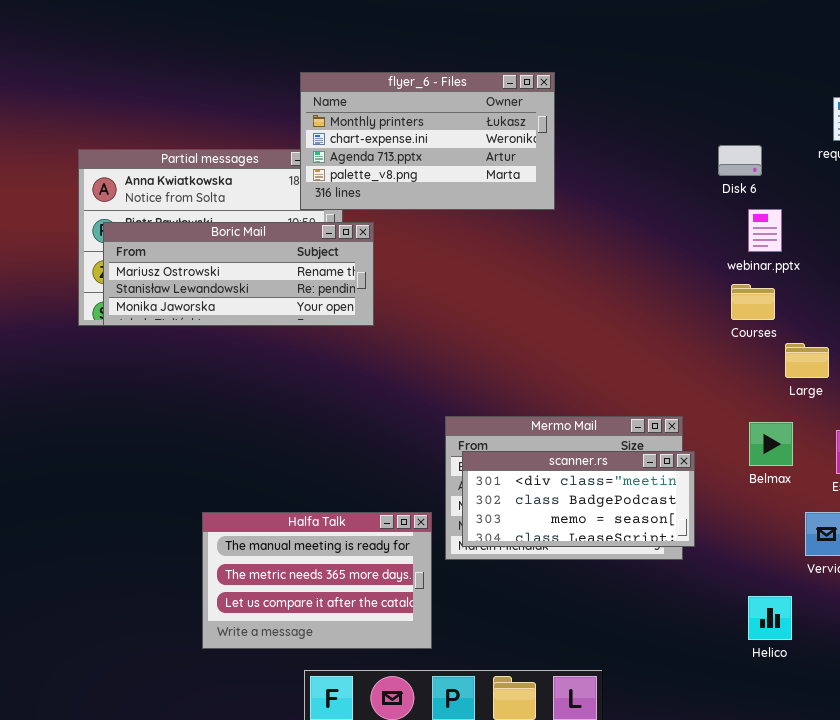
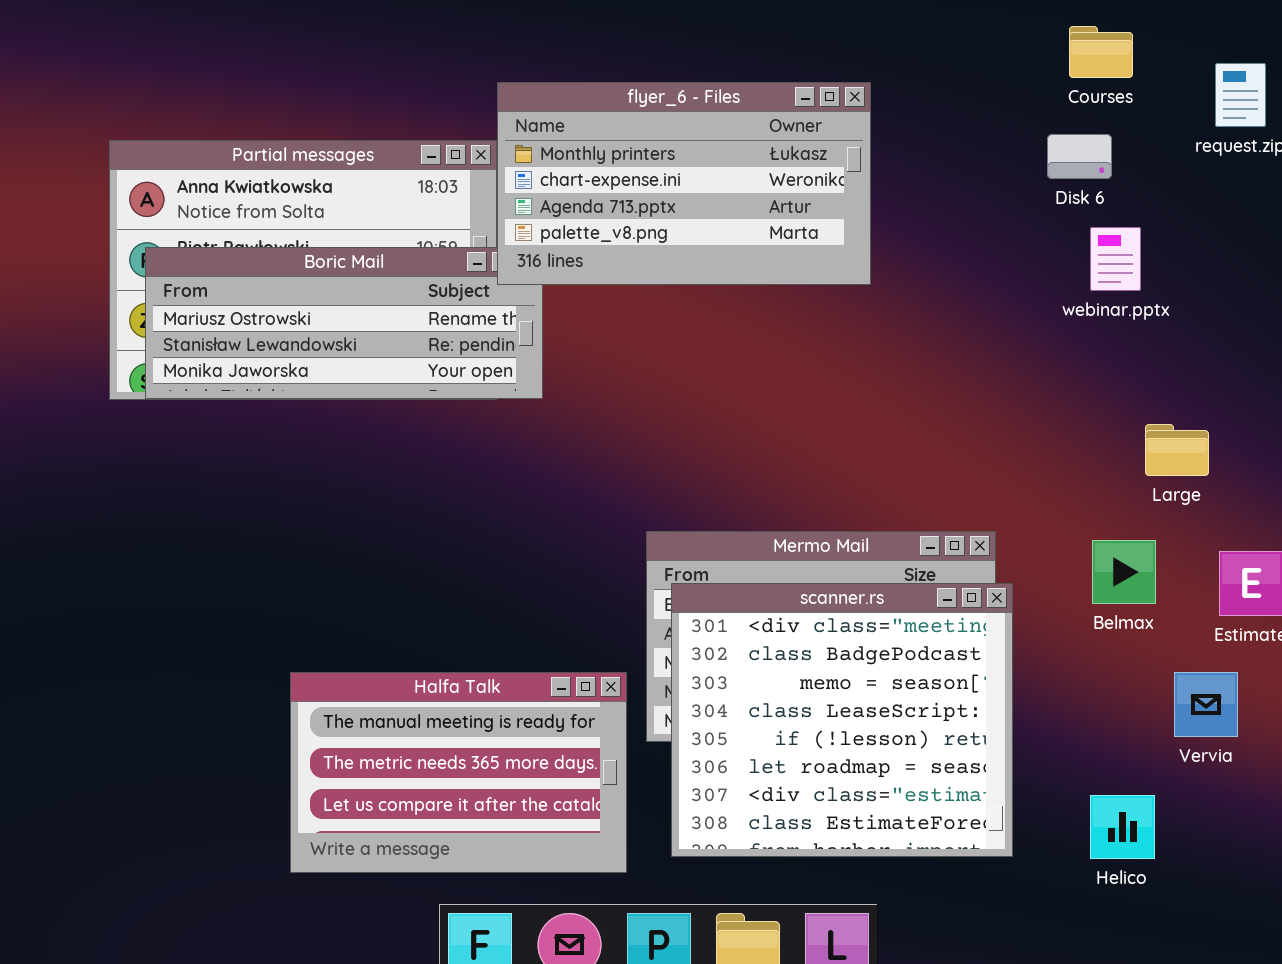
flyer_6 - Files: [300,72,555,210] -> [497,82,871,285], moved
Courses: [731,284,775,320] -> [1069,26,1133,78], moved
scanner.rs: [462,451,695,547] -> [671,583,1013,857], resized

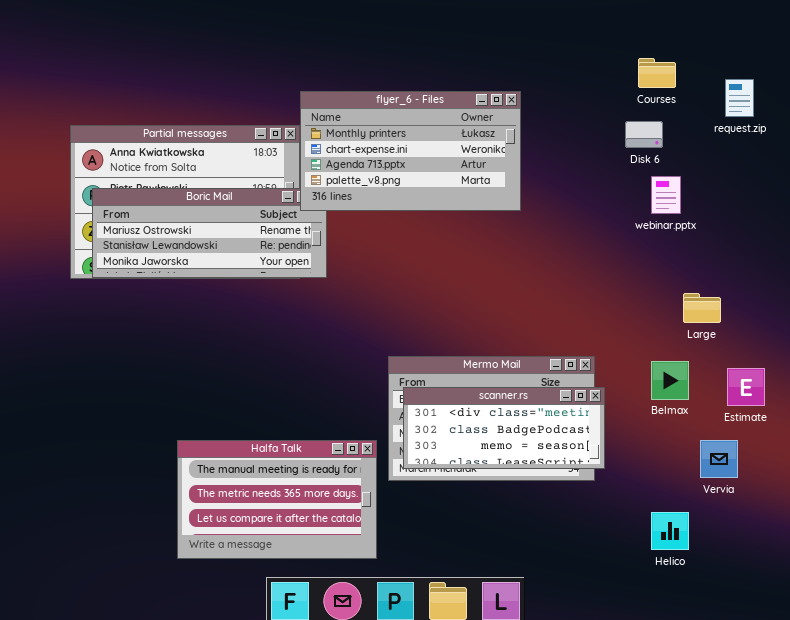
scanner.rs: [671,583,1013,857] -> [403,387,605,469], resized

